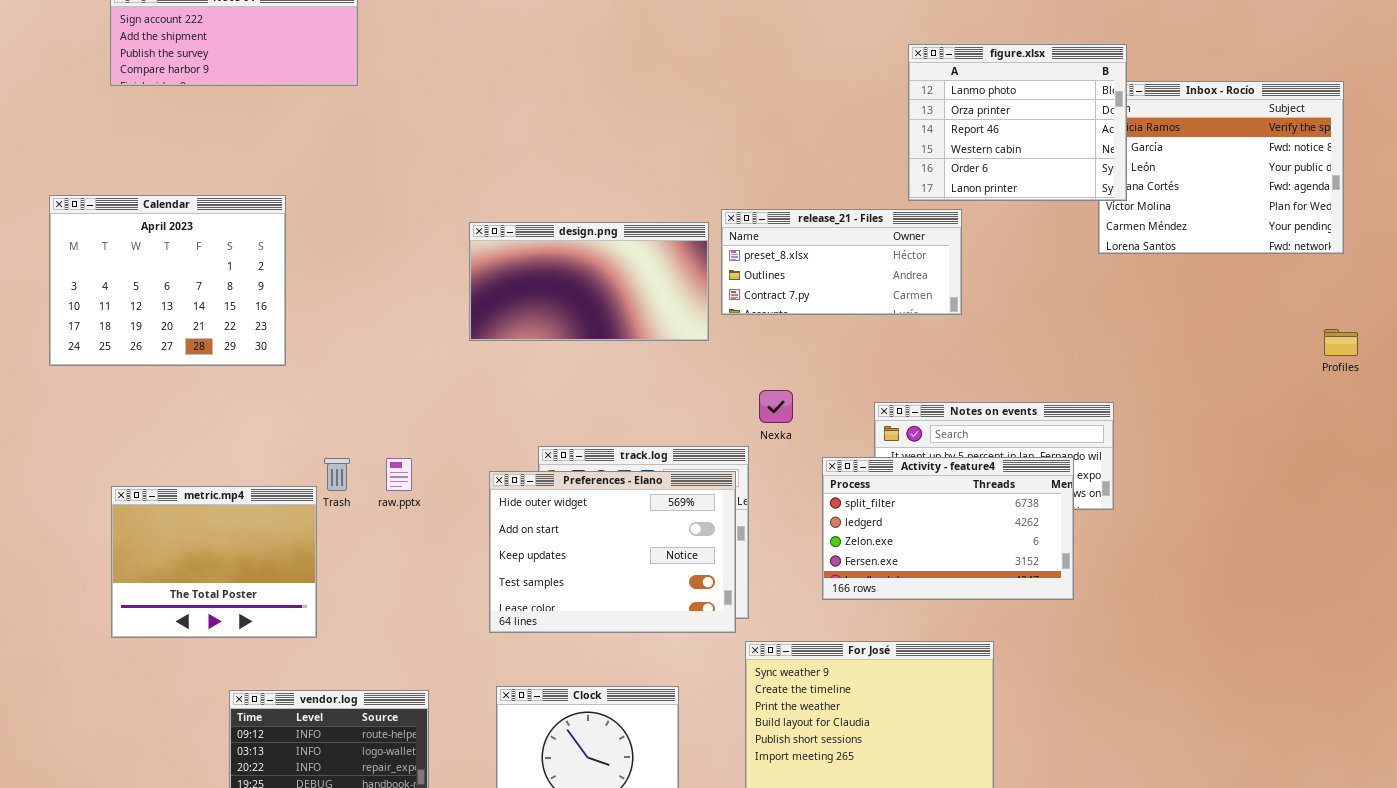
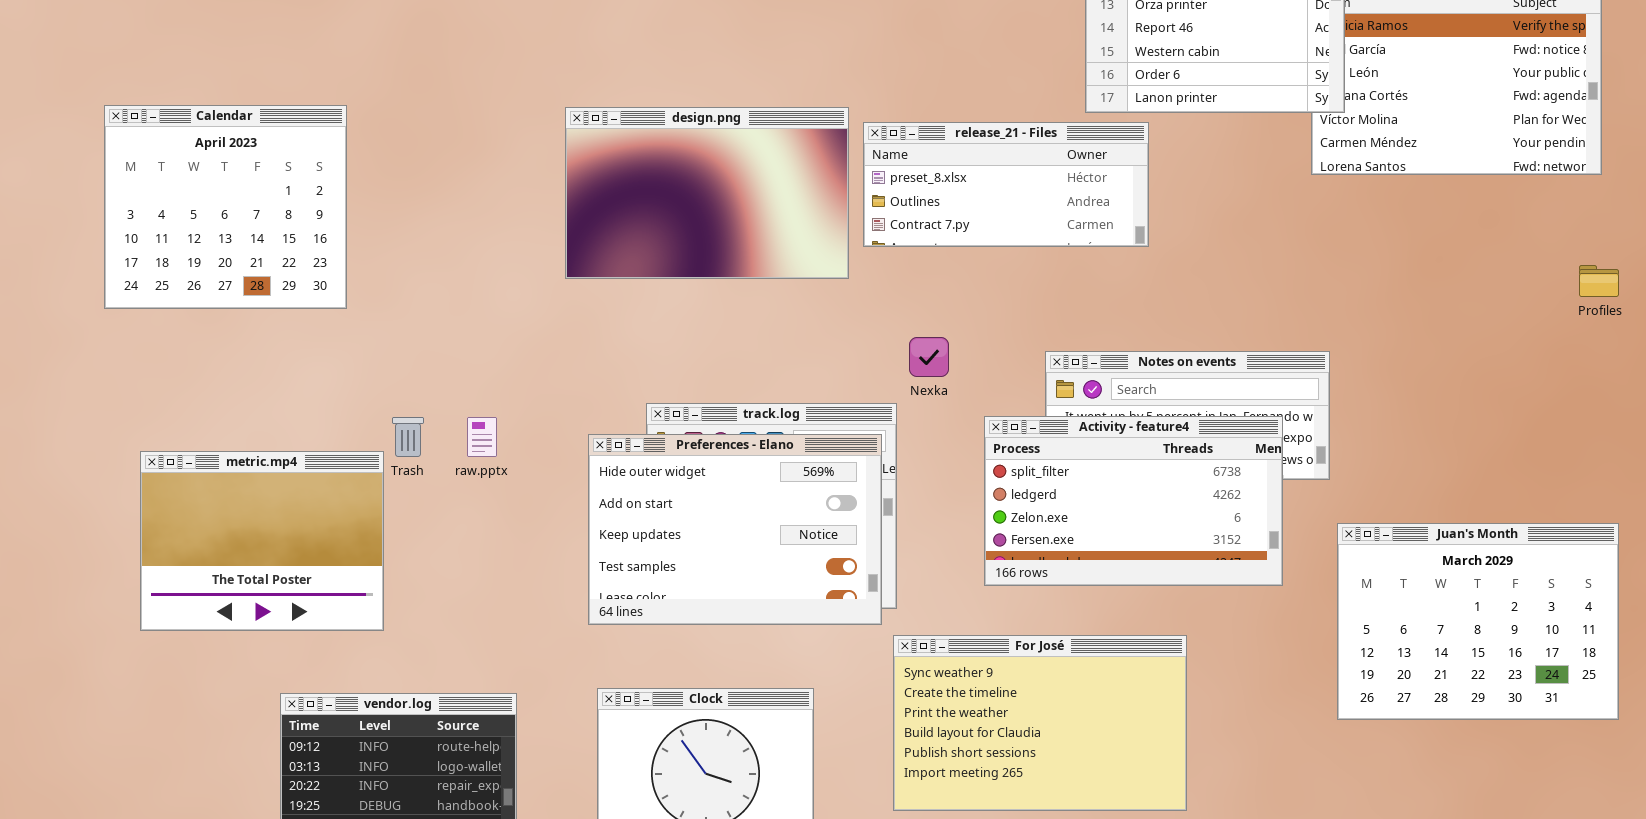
Calendar: [49,195,286,366] -> [104,105,347,309], resized
design.png: [469,222,709,341] -> [565,107,849,279], resized
Juan's Month: none -> [1337,523,1619,720], opened

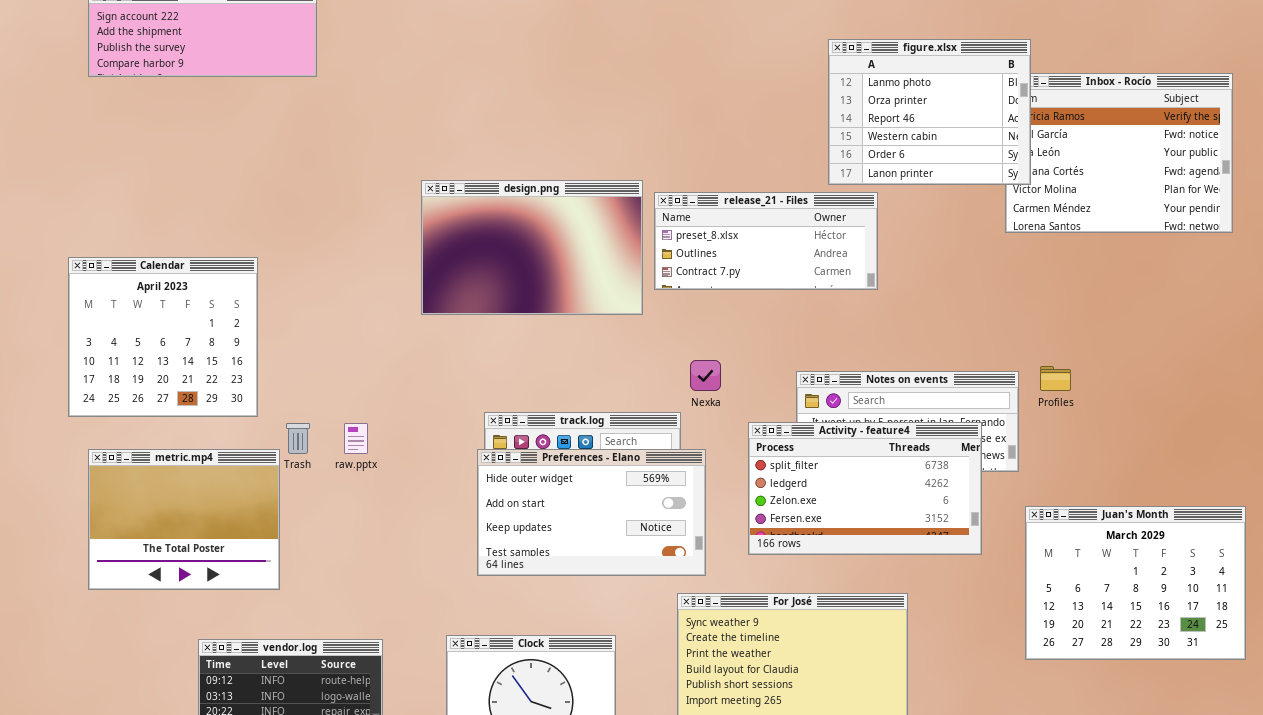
Calendar: [104,105,347,309] -> [68,257,258,417], moved
Profiles: [1579,265,1619,297] -> [1040,366,1071,391], moved
Preferences - Elano: [588,434,882,625] -> [477,449,706,576], moved, resized

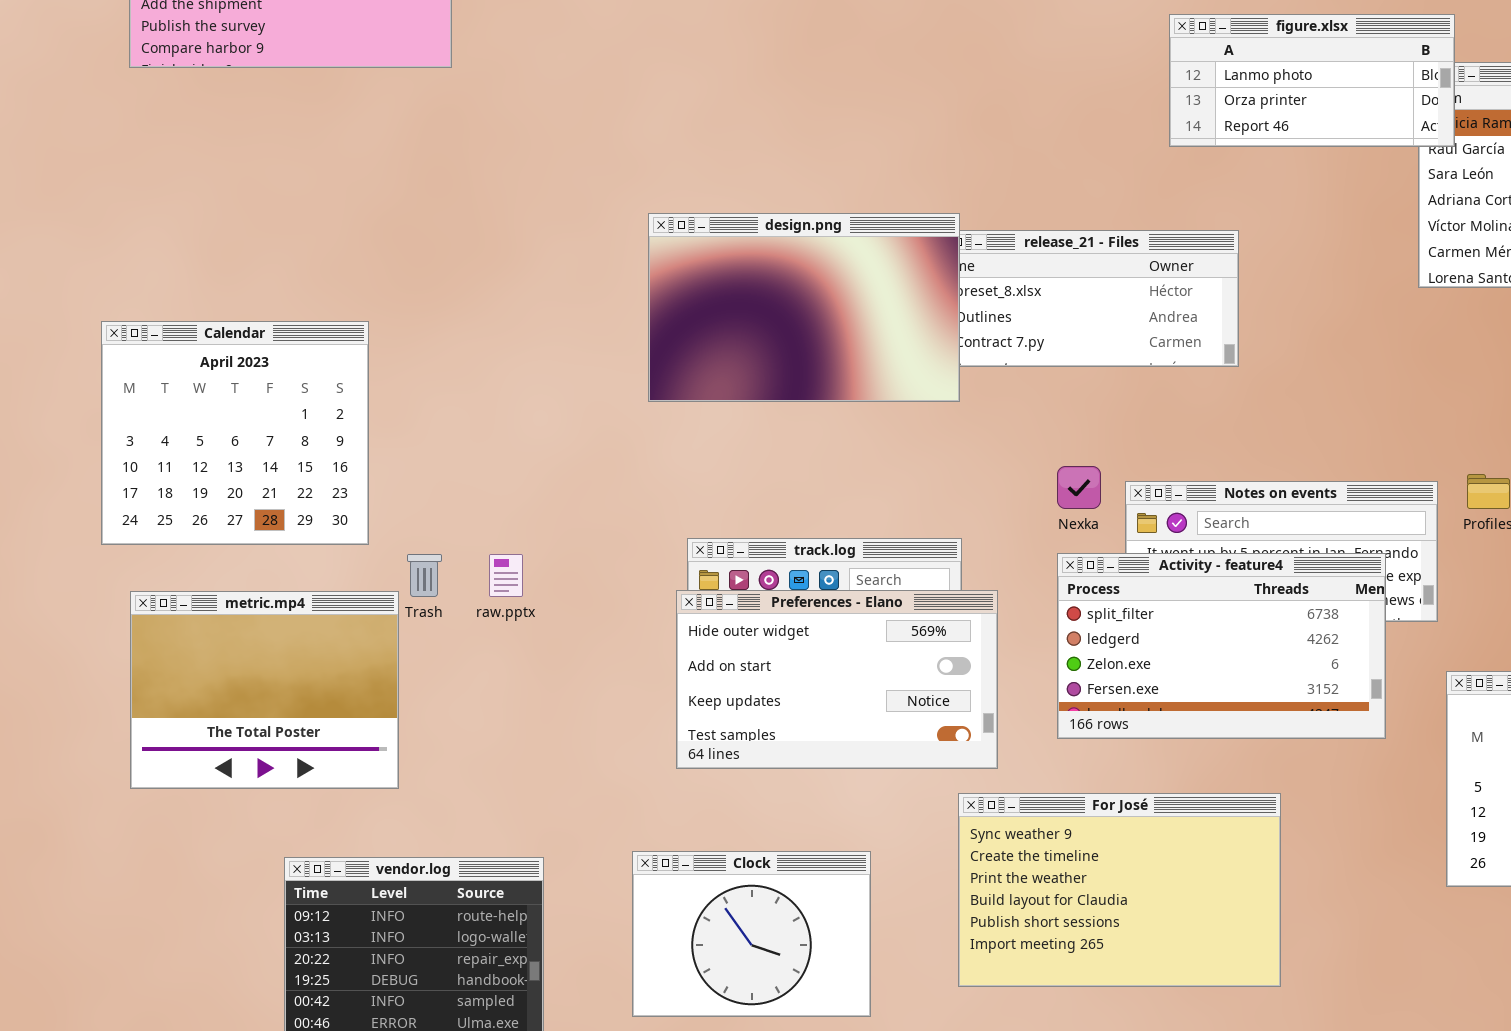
figure.xlsx: [828,39,1031,185] -> [1169,14,1455,147], resized
design.png: [421,180,643,315] -> [648,213,960,402], moved
Nexka: [690,360,721,391] -> [1057,466,1101,509], moved

